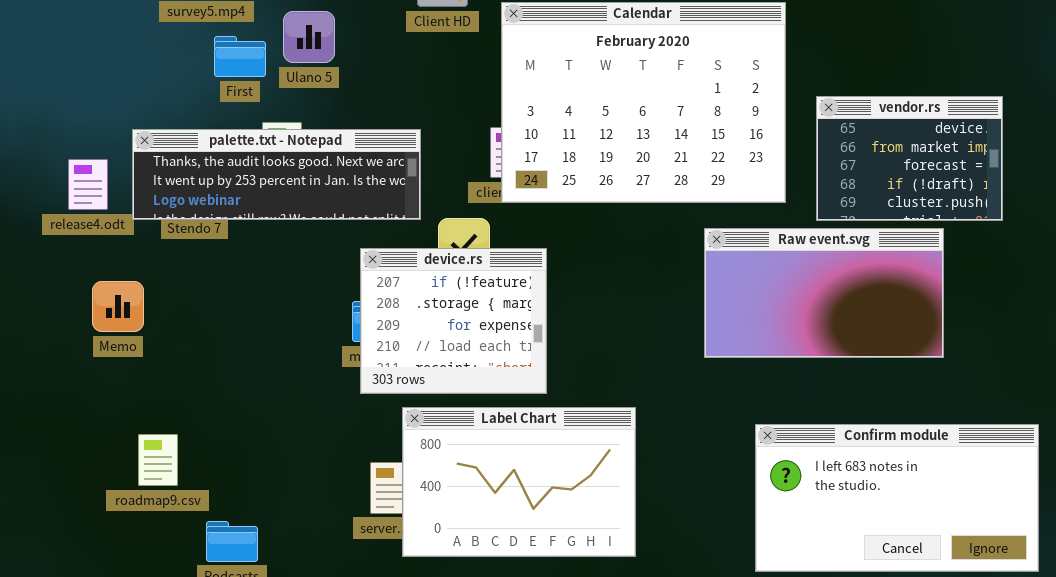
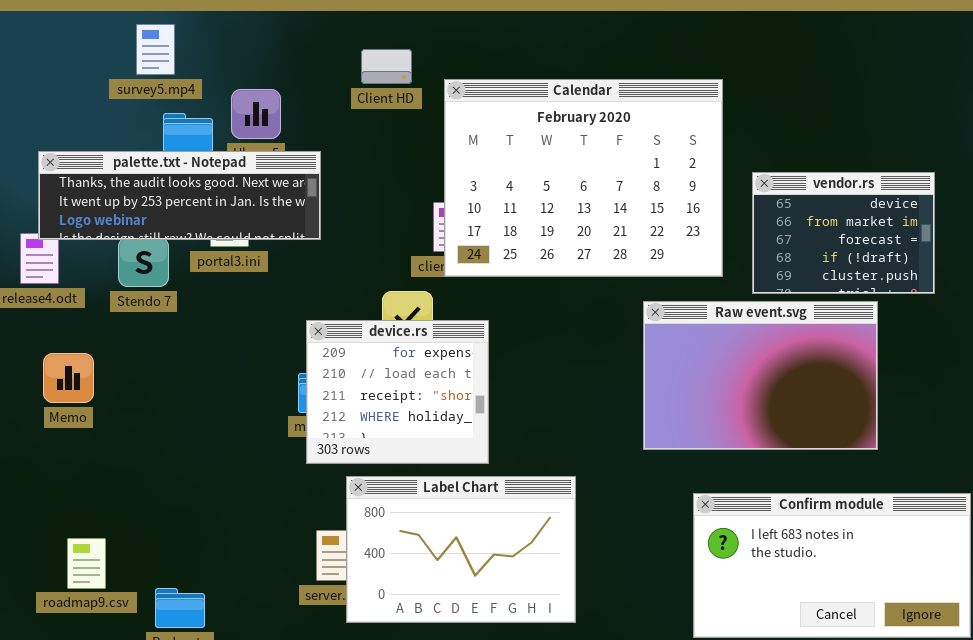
palette.txt - Notepad: [132,129,421,220] -> [38,151,321,240], moved
Raw event.svg: [704,228,944,358] -> [643,301,878,450], resized
device.rs: [360,248,547,394] -> [306,320,489,464], scrolled down 2 rows
roadmap9.csv: [138,434,178,486] -> [67,538,106,589], moved

